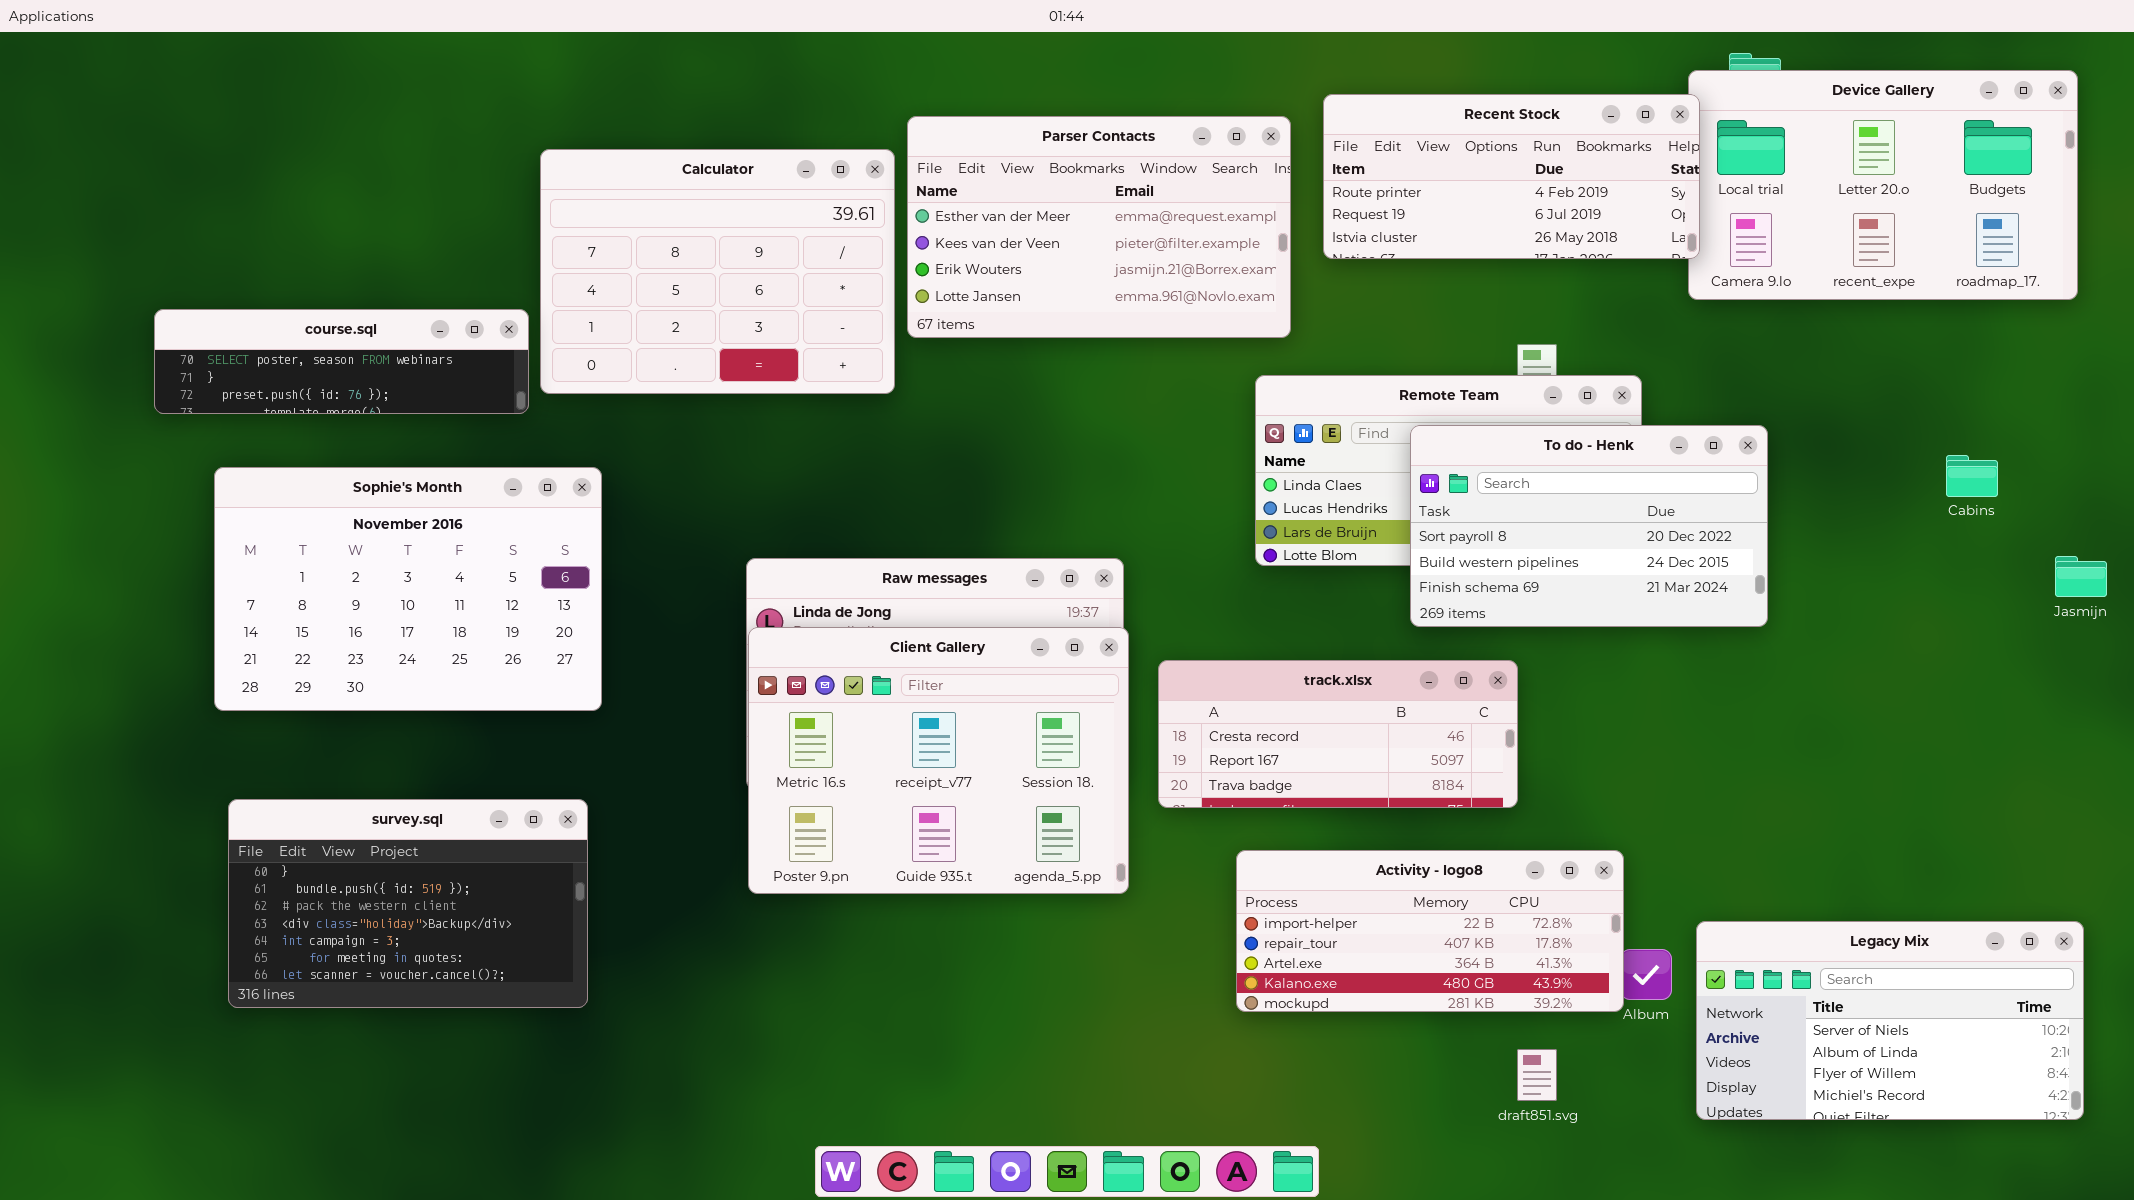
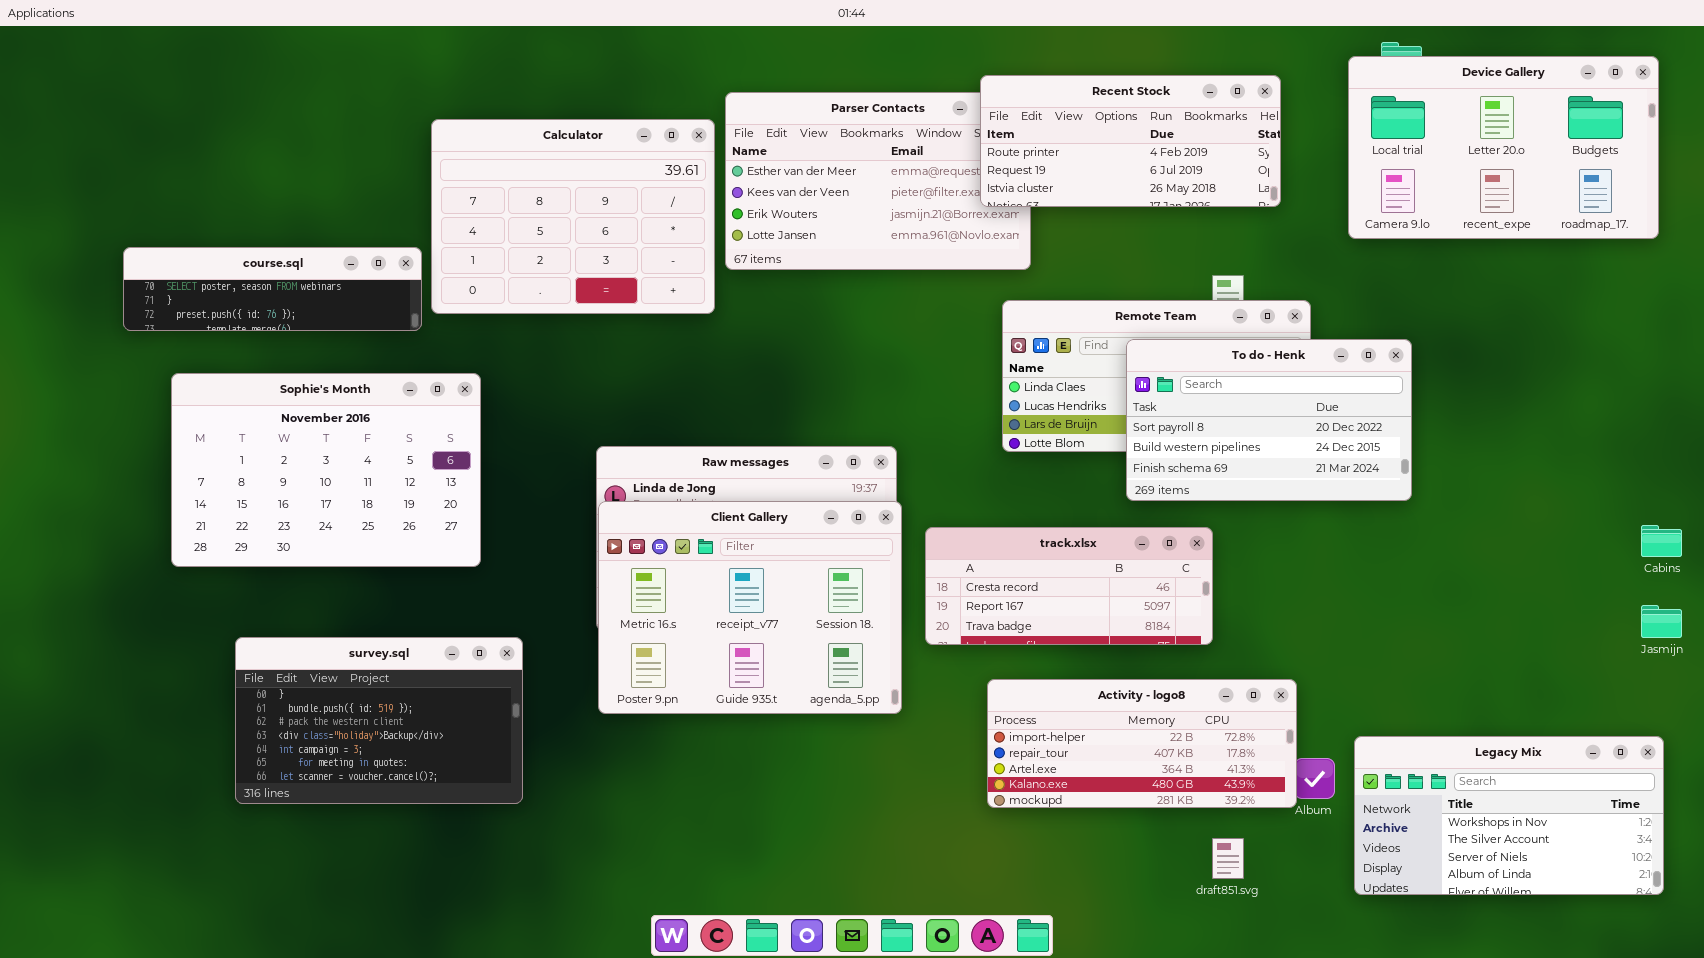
Recent Stock: [1323,94,1700,259] -> [980,75,1281,207], moved
Cabins: [1946,455,1998,497] -> [1641,525,1682,557], moved
Jasmijn: [2055,556,2107,597] -> [1641,605,1682,638], moved
survey.sql: [228,799,588,1008] -> [235,637,523,804], moved
Legacy Mix: [1696,921,2084,1120] -> [1354,736,1664,895], scrolled up 2 rows

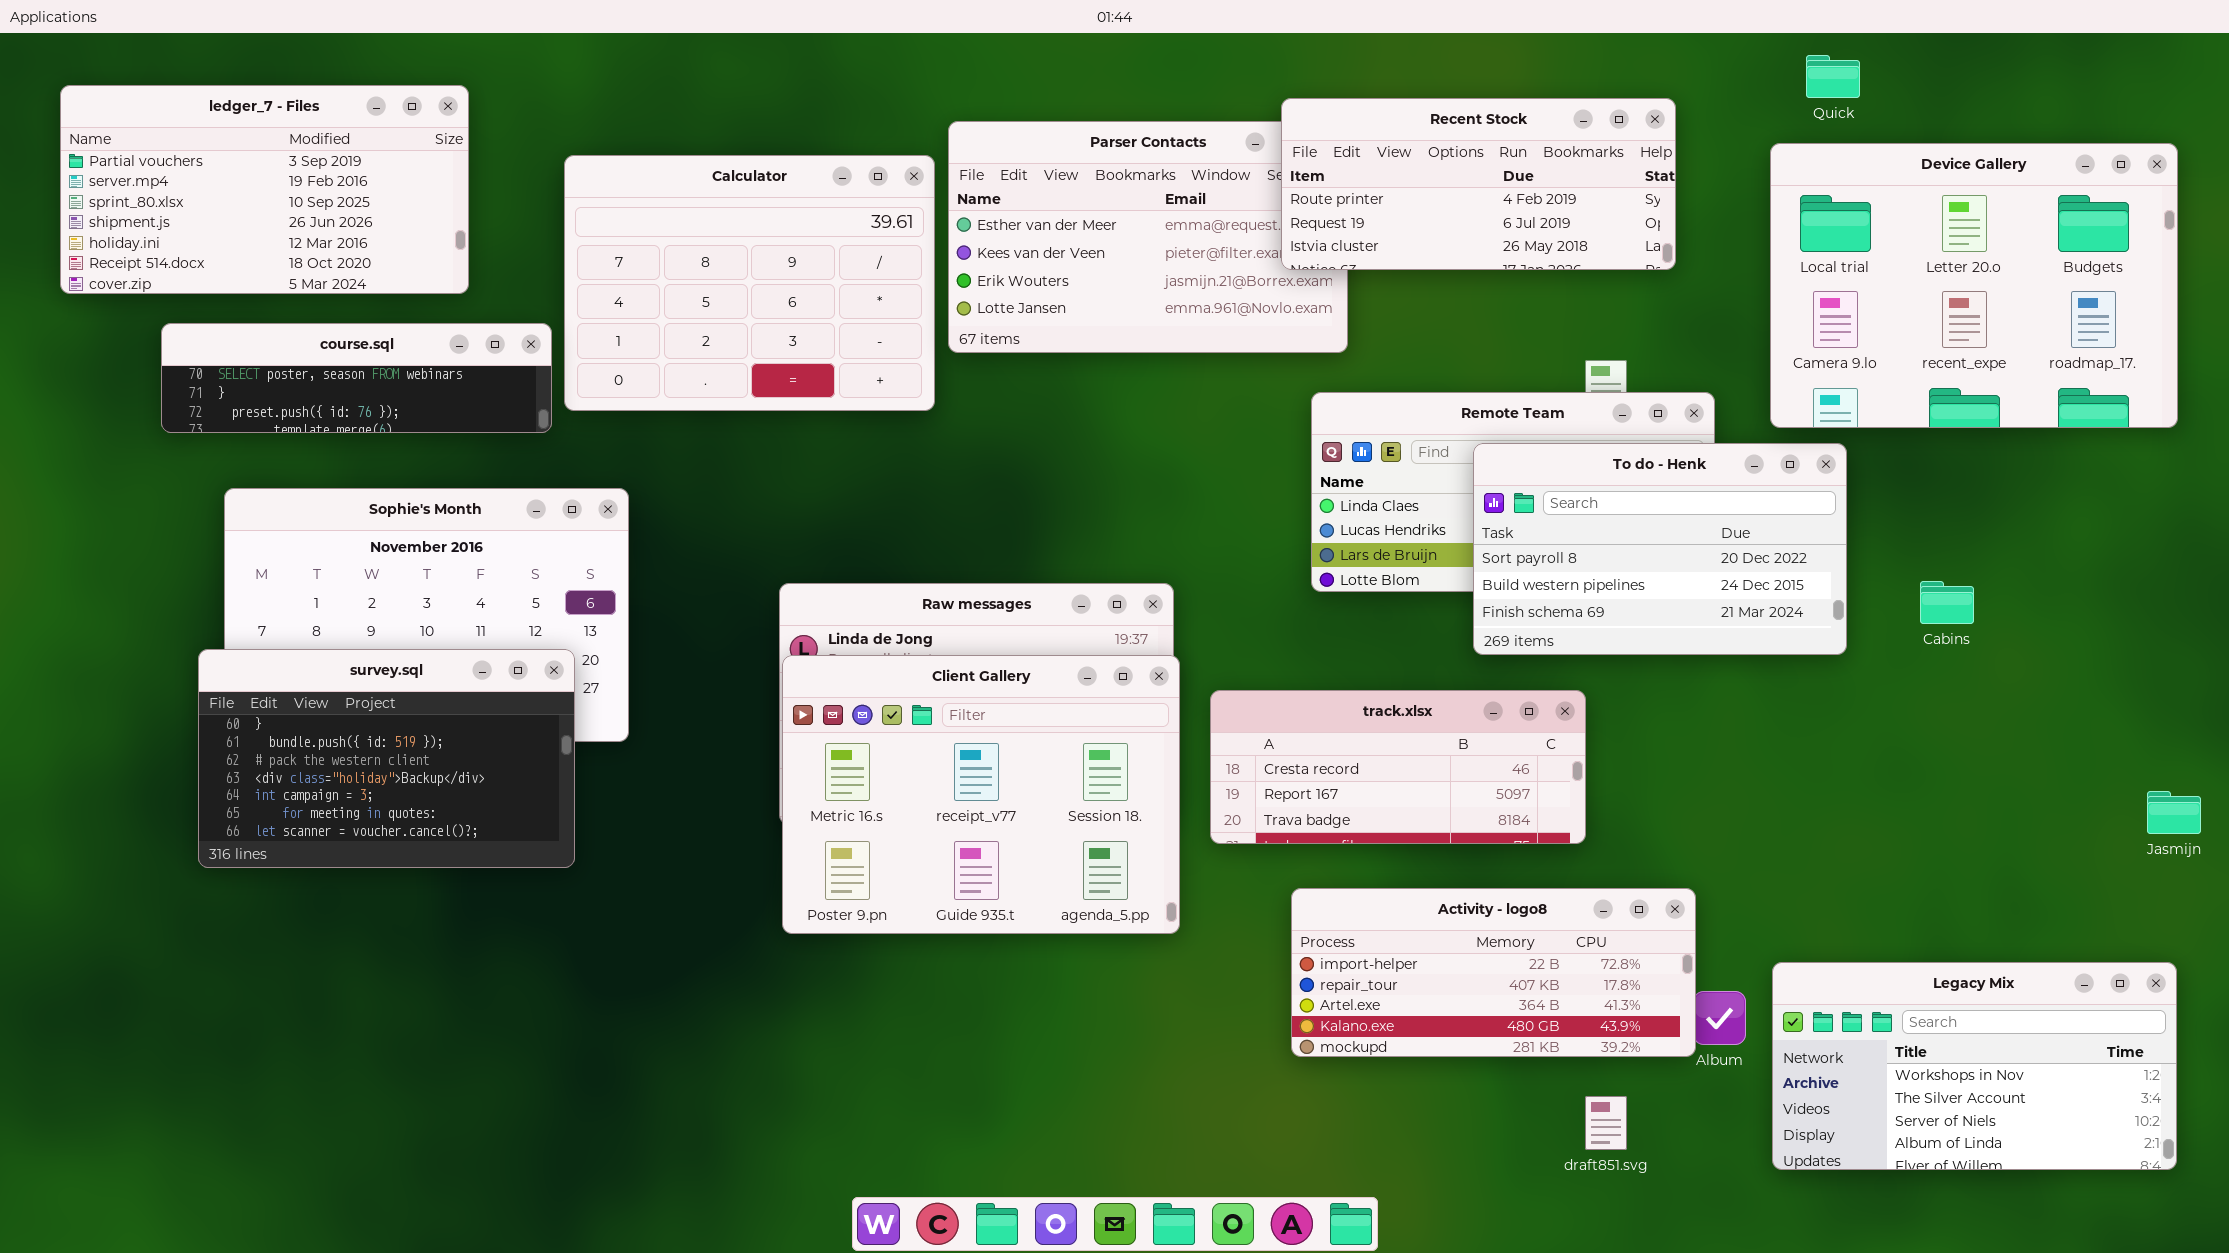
Device Gallery: [1348,56,1659,239] -> [1770,143,2178,428], moved, resized
ledger_7 - Files: none -> [60,85,469,294], opened
Cabins: [1641,525,1682,557] -> [1920,581,1974,624], moved
survey.sql: [235,637,523,804] -> [198,649,575,868], moved

